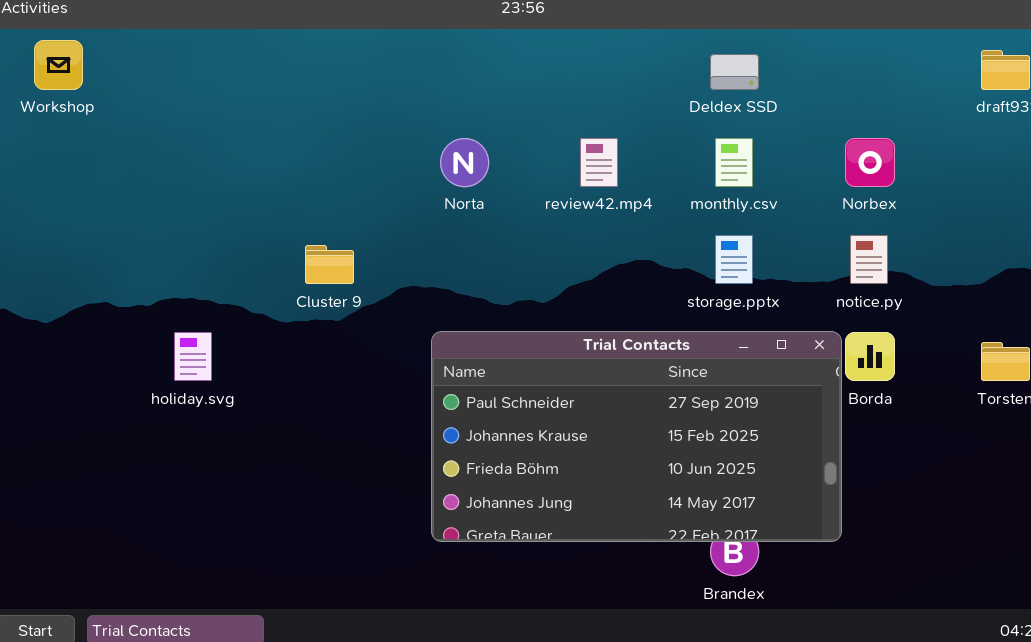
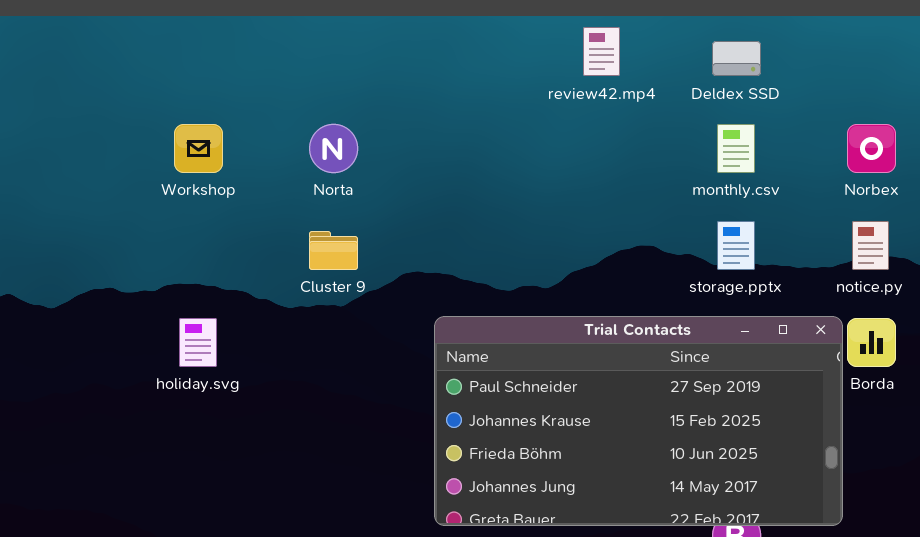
Workshop: [34,40,83,90] -> [174,124,223,173], moved
Norta: [440,138,489,187] -> [309,124,358,173], moved
review42.mp4: [580,138,618,187] -> [583,27,620,76], moved

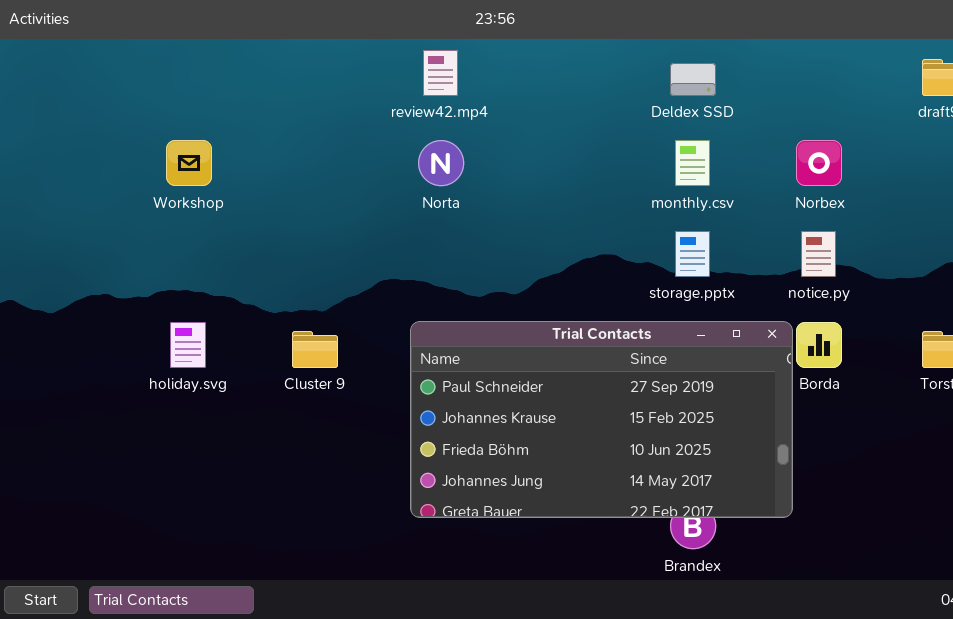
review42.mp4: [583,27,620,76] -> [423,50,458,96], moved
Norta: [309,124,358,173] -> [418,140,464,186], moved
Cluster 9: [309,231,358,270] -> [292,331,338,368], moved

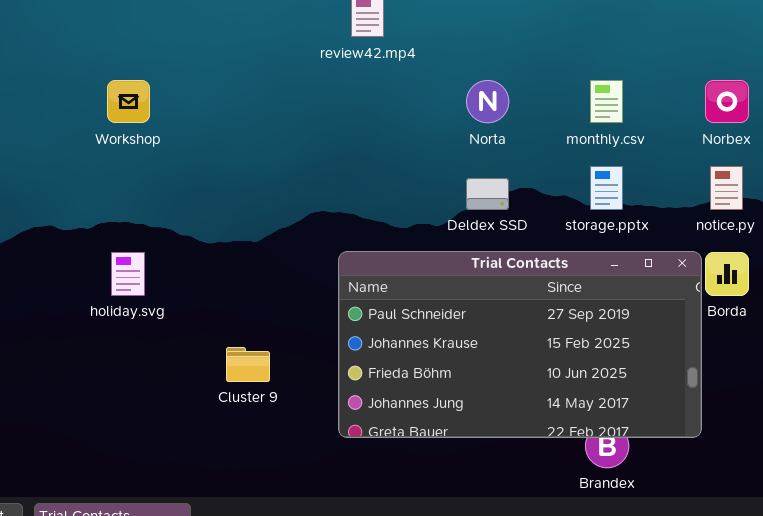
Deldex SSD: [670,63,716,96] -> [466,178,509,210], moved
Norta: [418,140,464,186] -> [466,80,509,123], moved
Cluster 9: [292,331,338,368] -> [226,347,270,382], moved

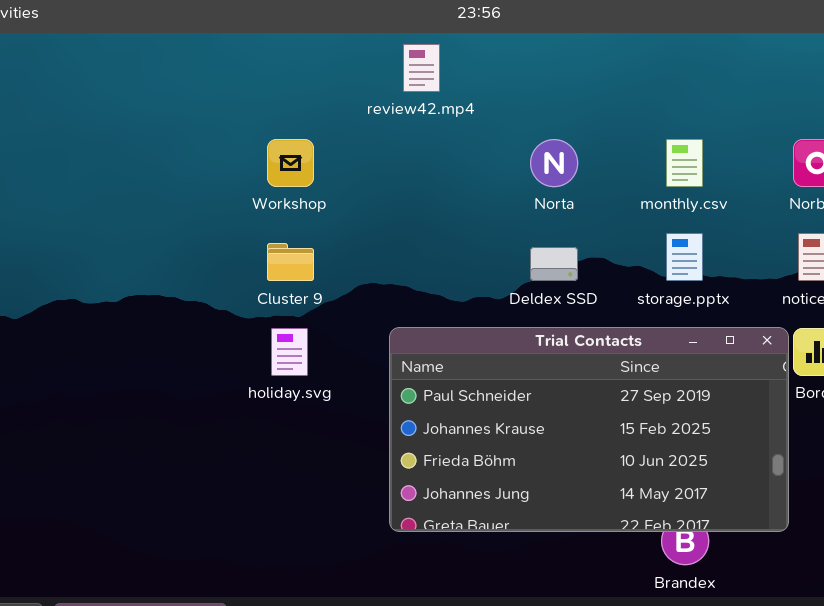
Workshop: [107,80,150,123] -> [267,139,314,187], moved
holiday.svg: [111,252,145,296] -> [271,328,308,376], moved
Cluster 9: [226,347,270,382] -> [267,243,314,281], moved

